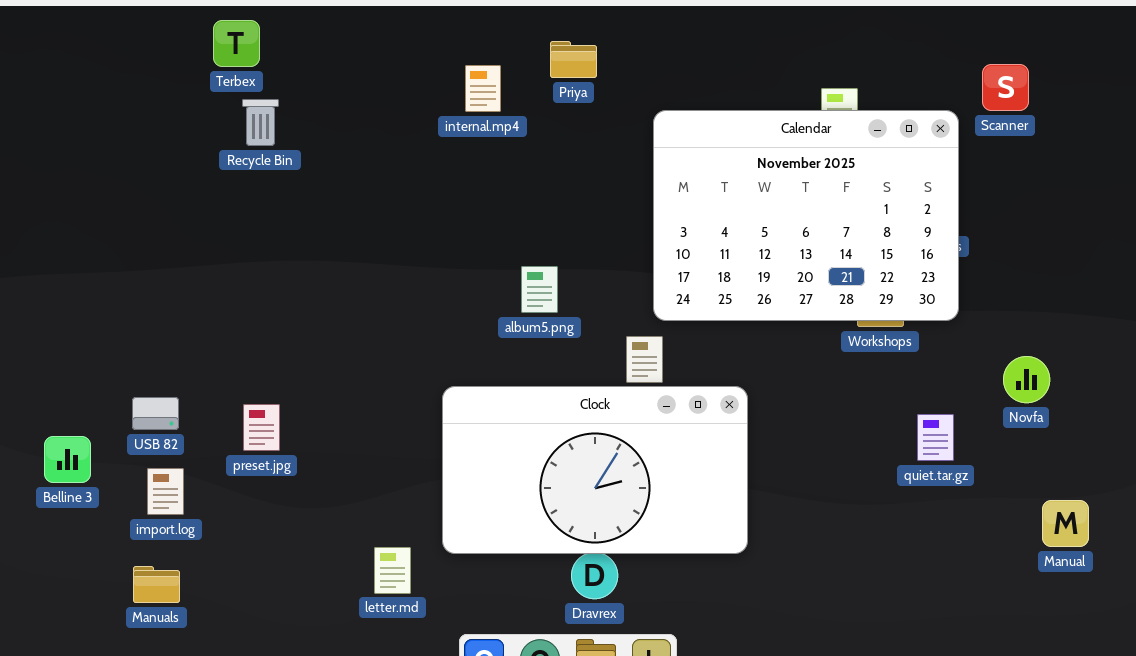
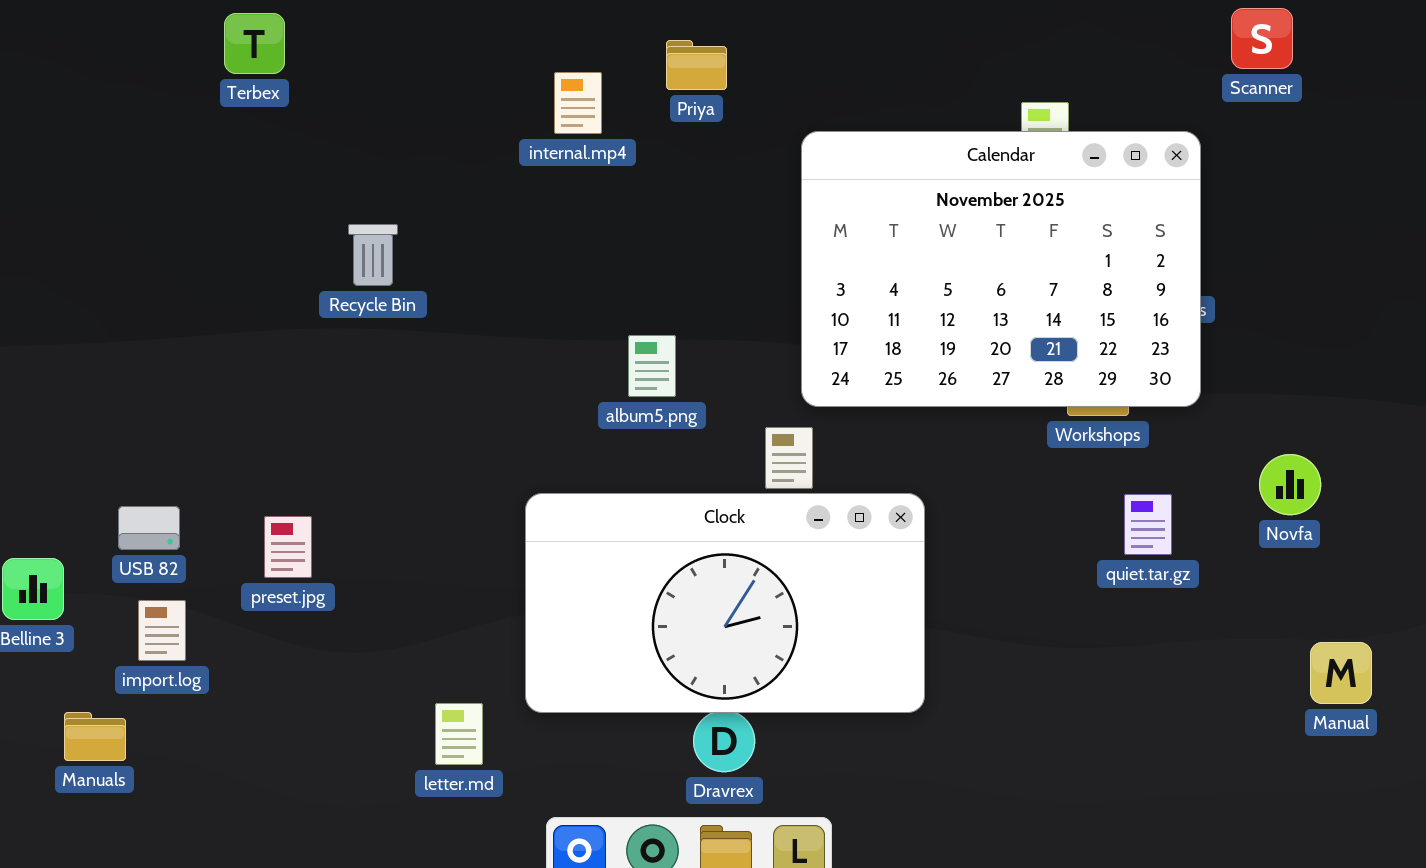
Scanner: [982,64,1029,111] -> [1231,8,1293,69], moved
Recycle Bin: [242,99,279,146] -> [348,224,398,286], moved
quiet.tar.gz: [917,414,954,461] -> [1124,494,1172,555], moved
Manuals: [133,566,180,603] -> [64,712,126,761], moved

